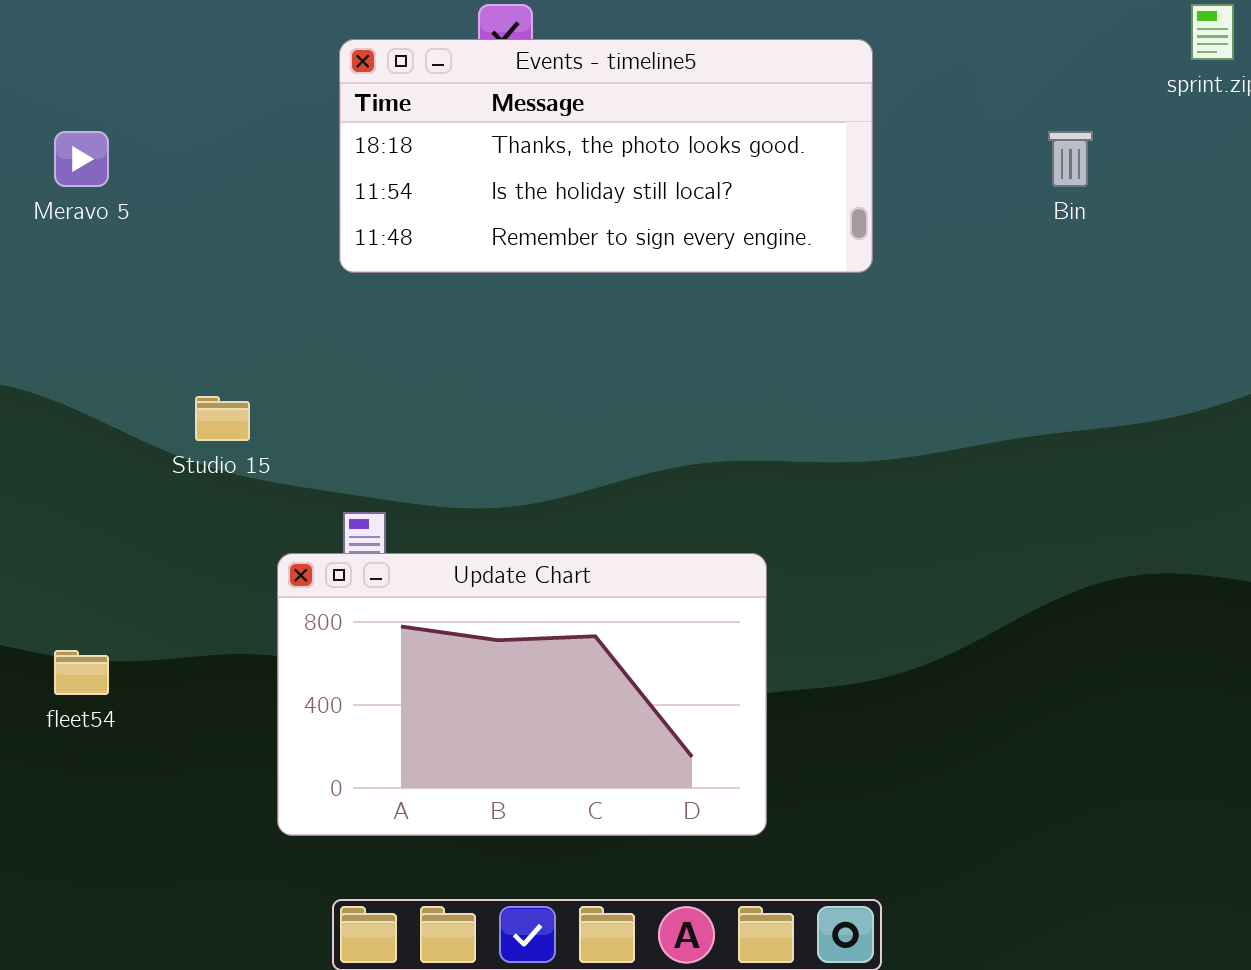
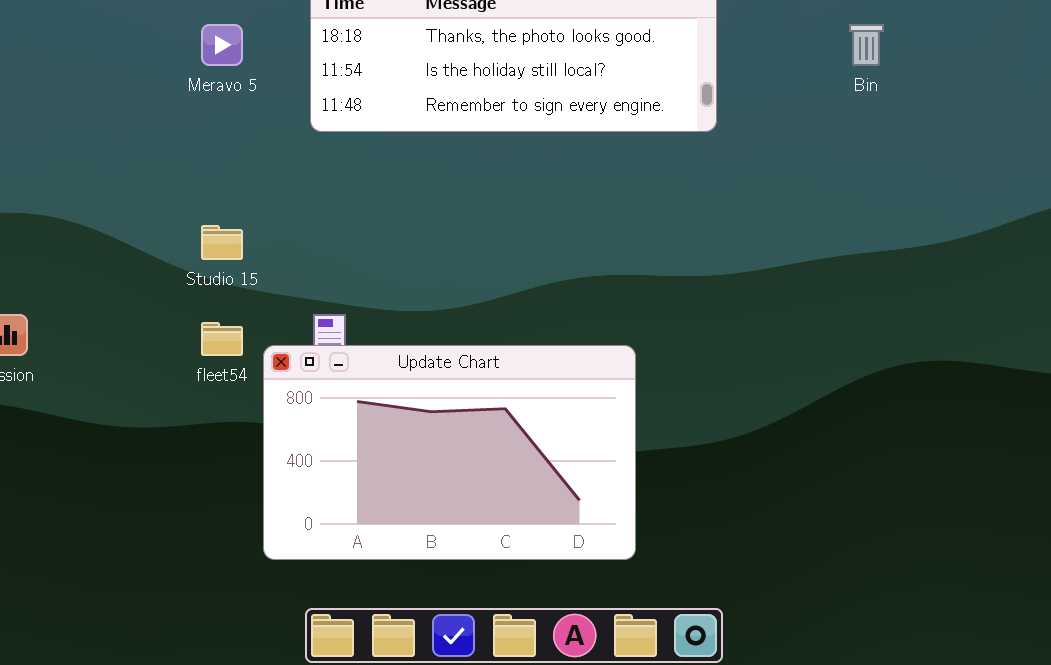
Meravo 5: [54,131,109,187] -> [201,24,243,66], moved
fleet54: [54,650,109,695] -> [201,322,243,356], moved

